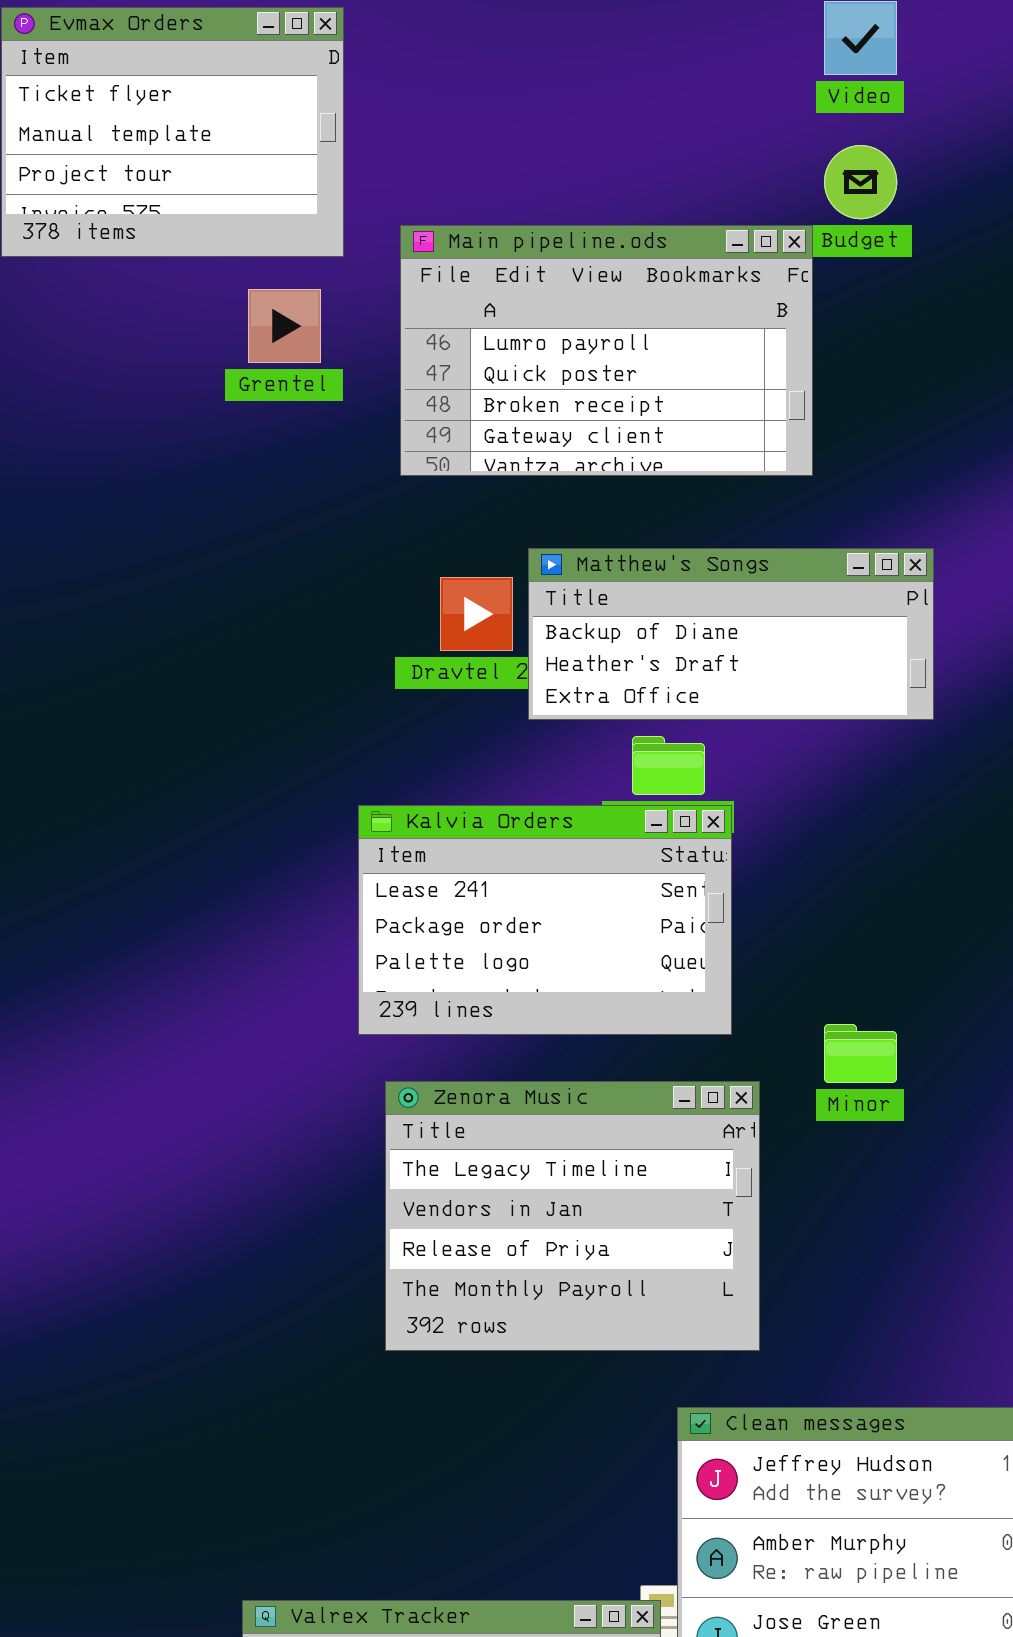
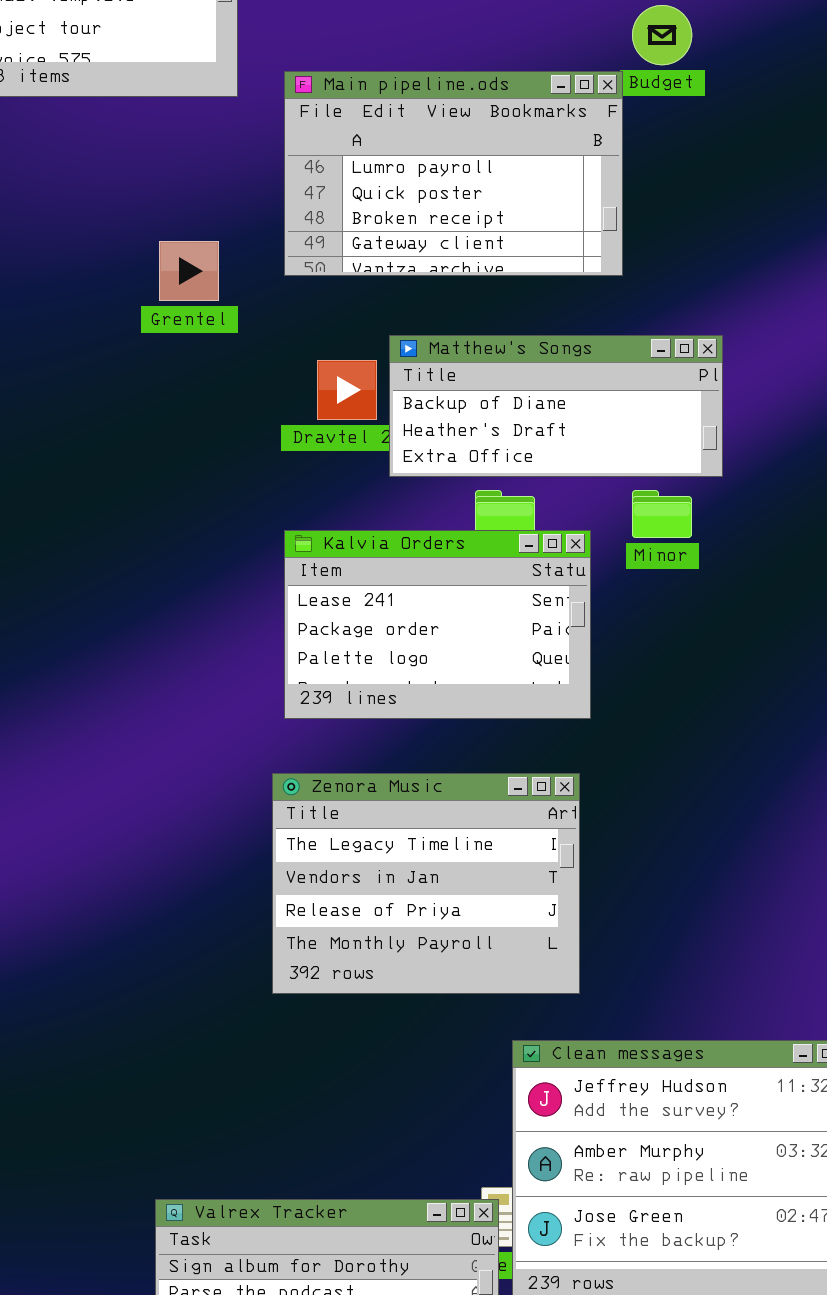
Grentel: [248,289,321,363] -> [159,241,219,301], moved
Kalvia Orders: [358,805,732,1035] -> [284,530,591,719], moved
Minor: [824,1024,897,1083] -> [632,490,692,538], moved

